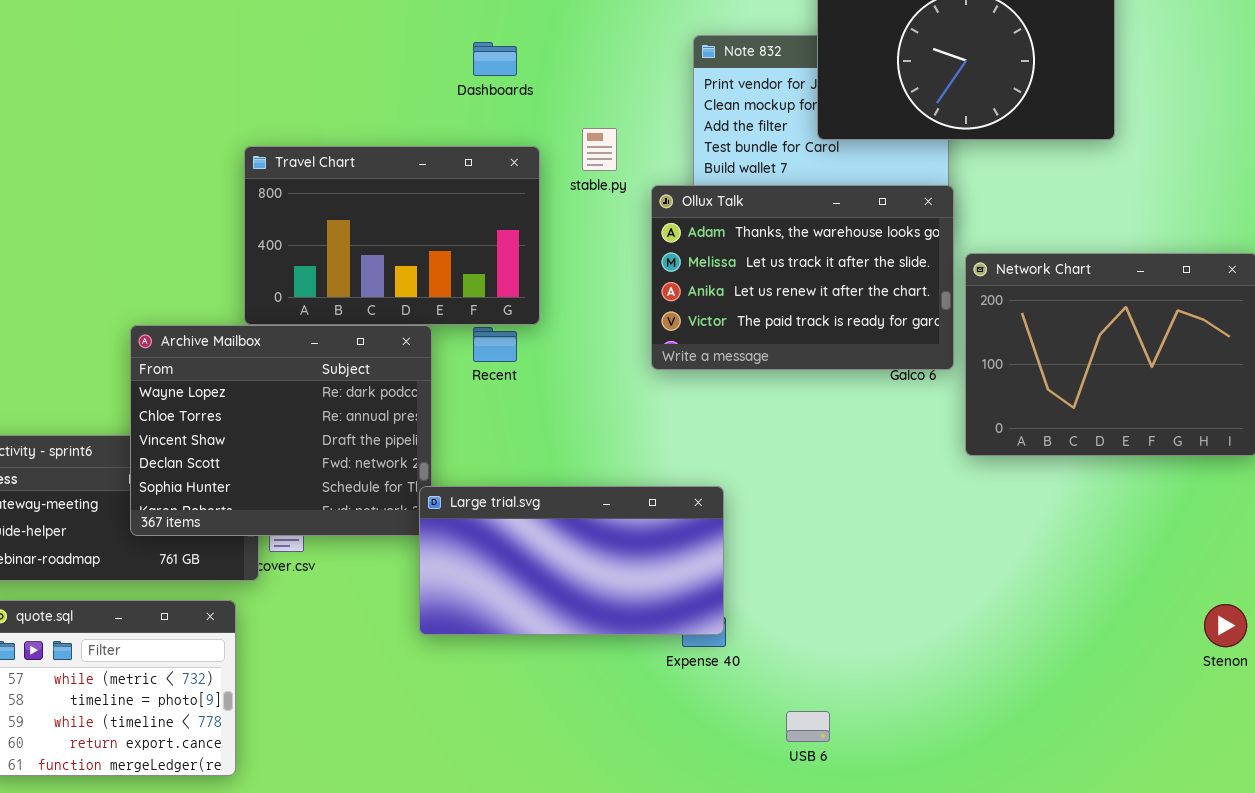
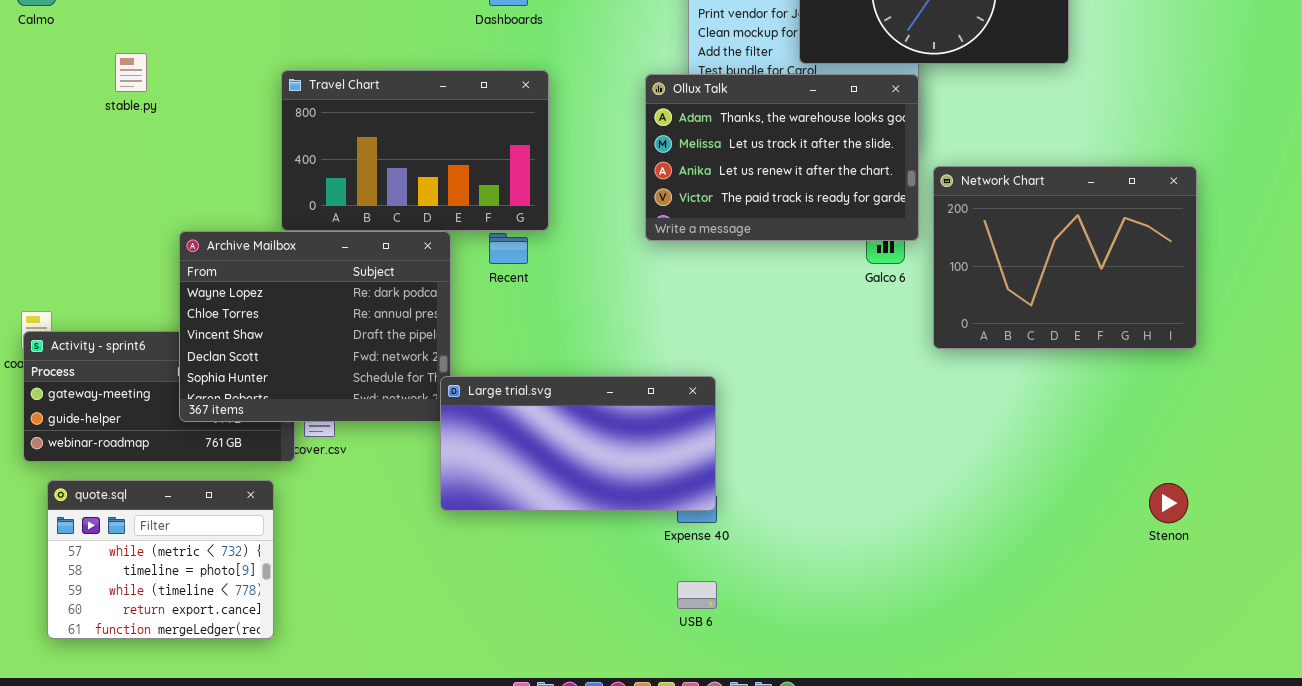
stable.py: [582,128,617,171] -> [115,53,147,92], moved
Ollux Talk: [651,185,954,370] -> [645,74,919,241], moved
USB 6: [786,711,830,742] -> [677,581,717,609], moved

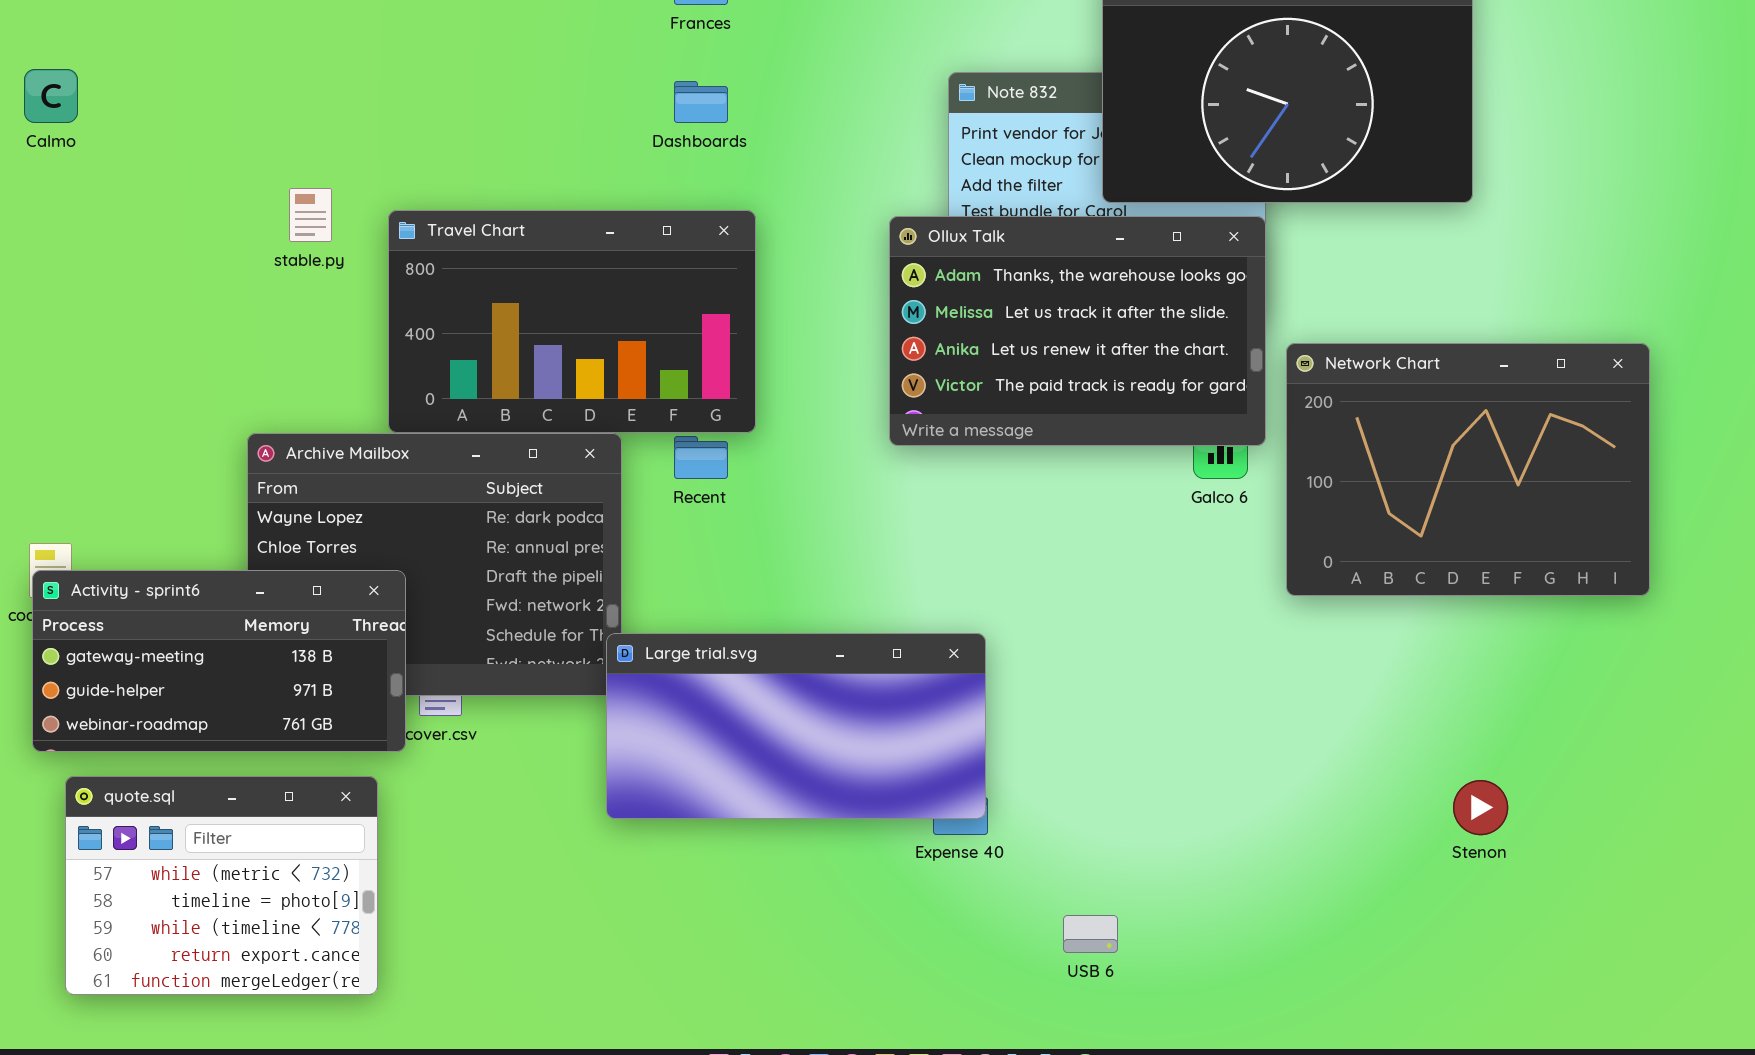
stable.py: [115,53,147,92] -> [289,188,332,242], moved
Activity - sprint6: [23,331,295,462] -> [32,570,406,752], raised
Stenon: [1149,483,1188,523] -> [1453,780,1508,835], moved
USB 6: [677,581,717,609] -> [1063,915,1118,953], moved

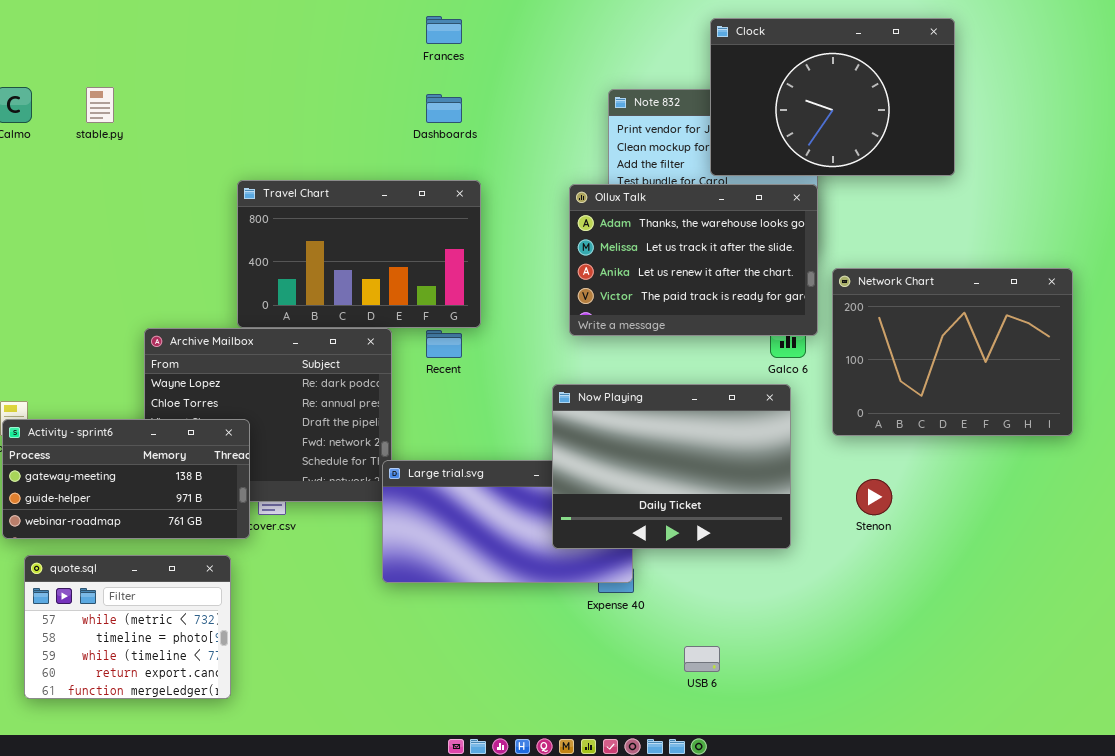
stable.py: [289,188,332,242] -> [86,87,114,123], moved
Now Playing: none -> [552,384,791,549], opened
Stenon: [1453,780,1508,835] -> [856,479,892,515], moved

